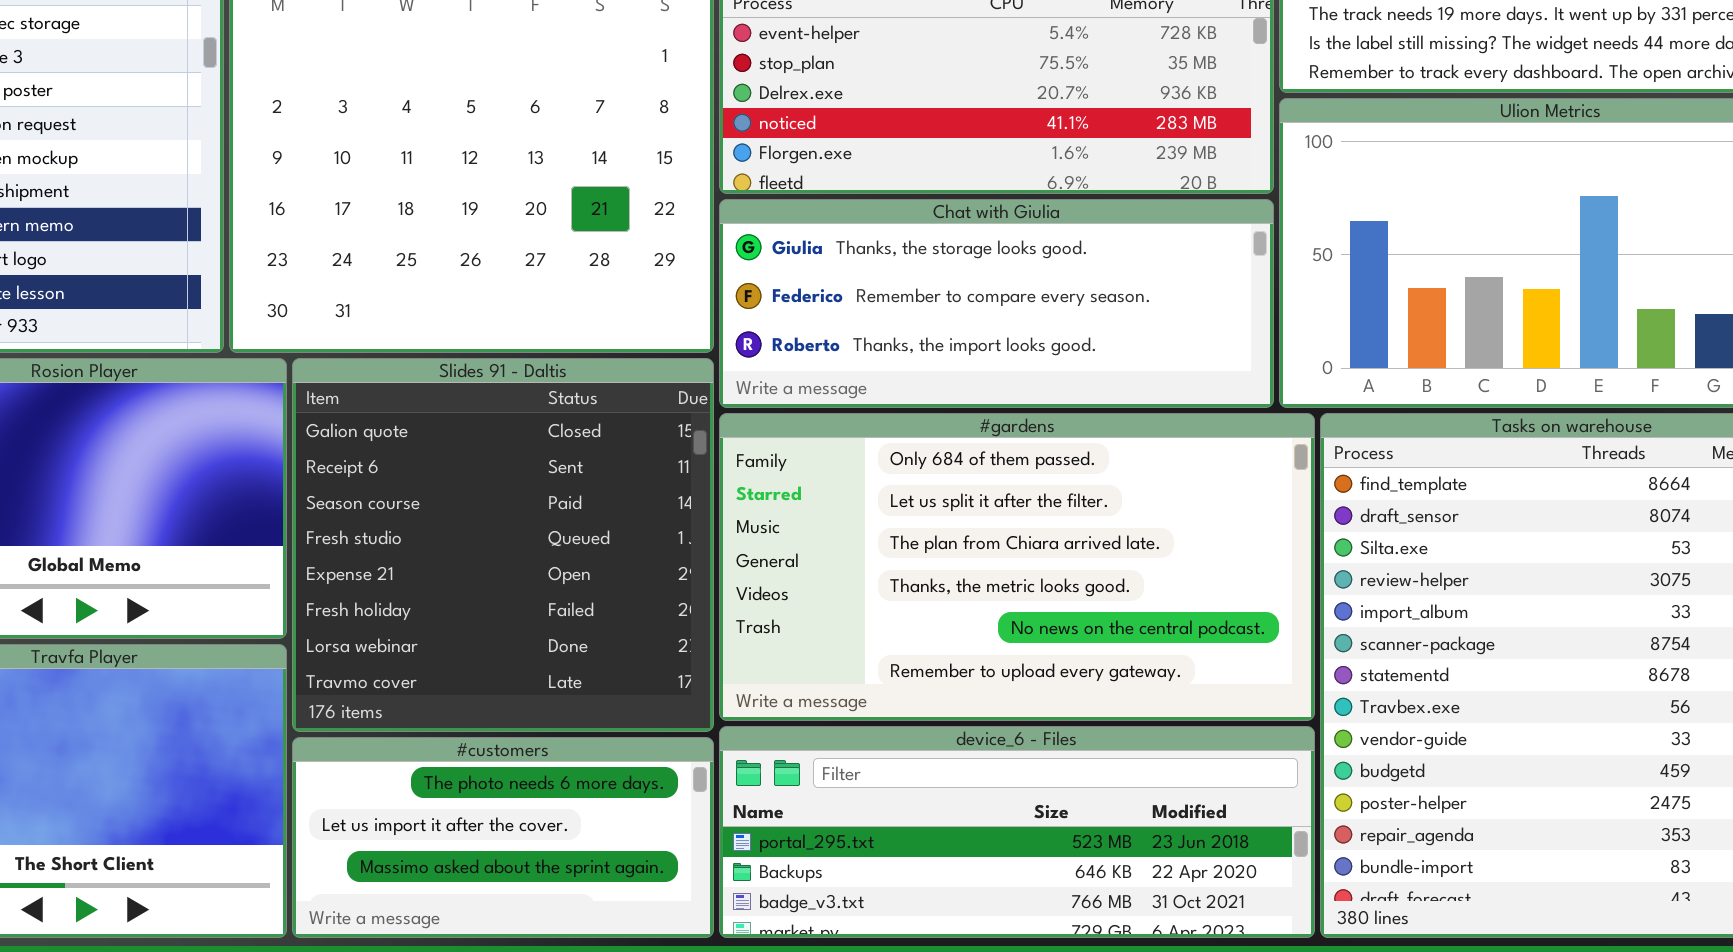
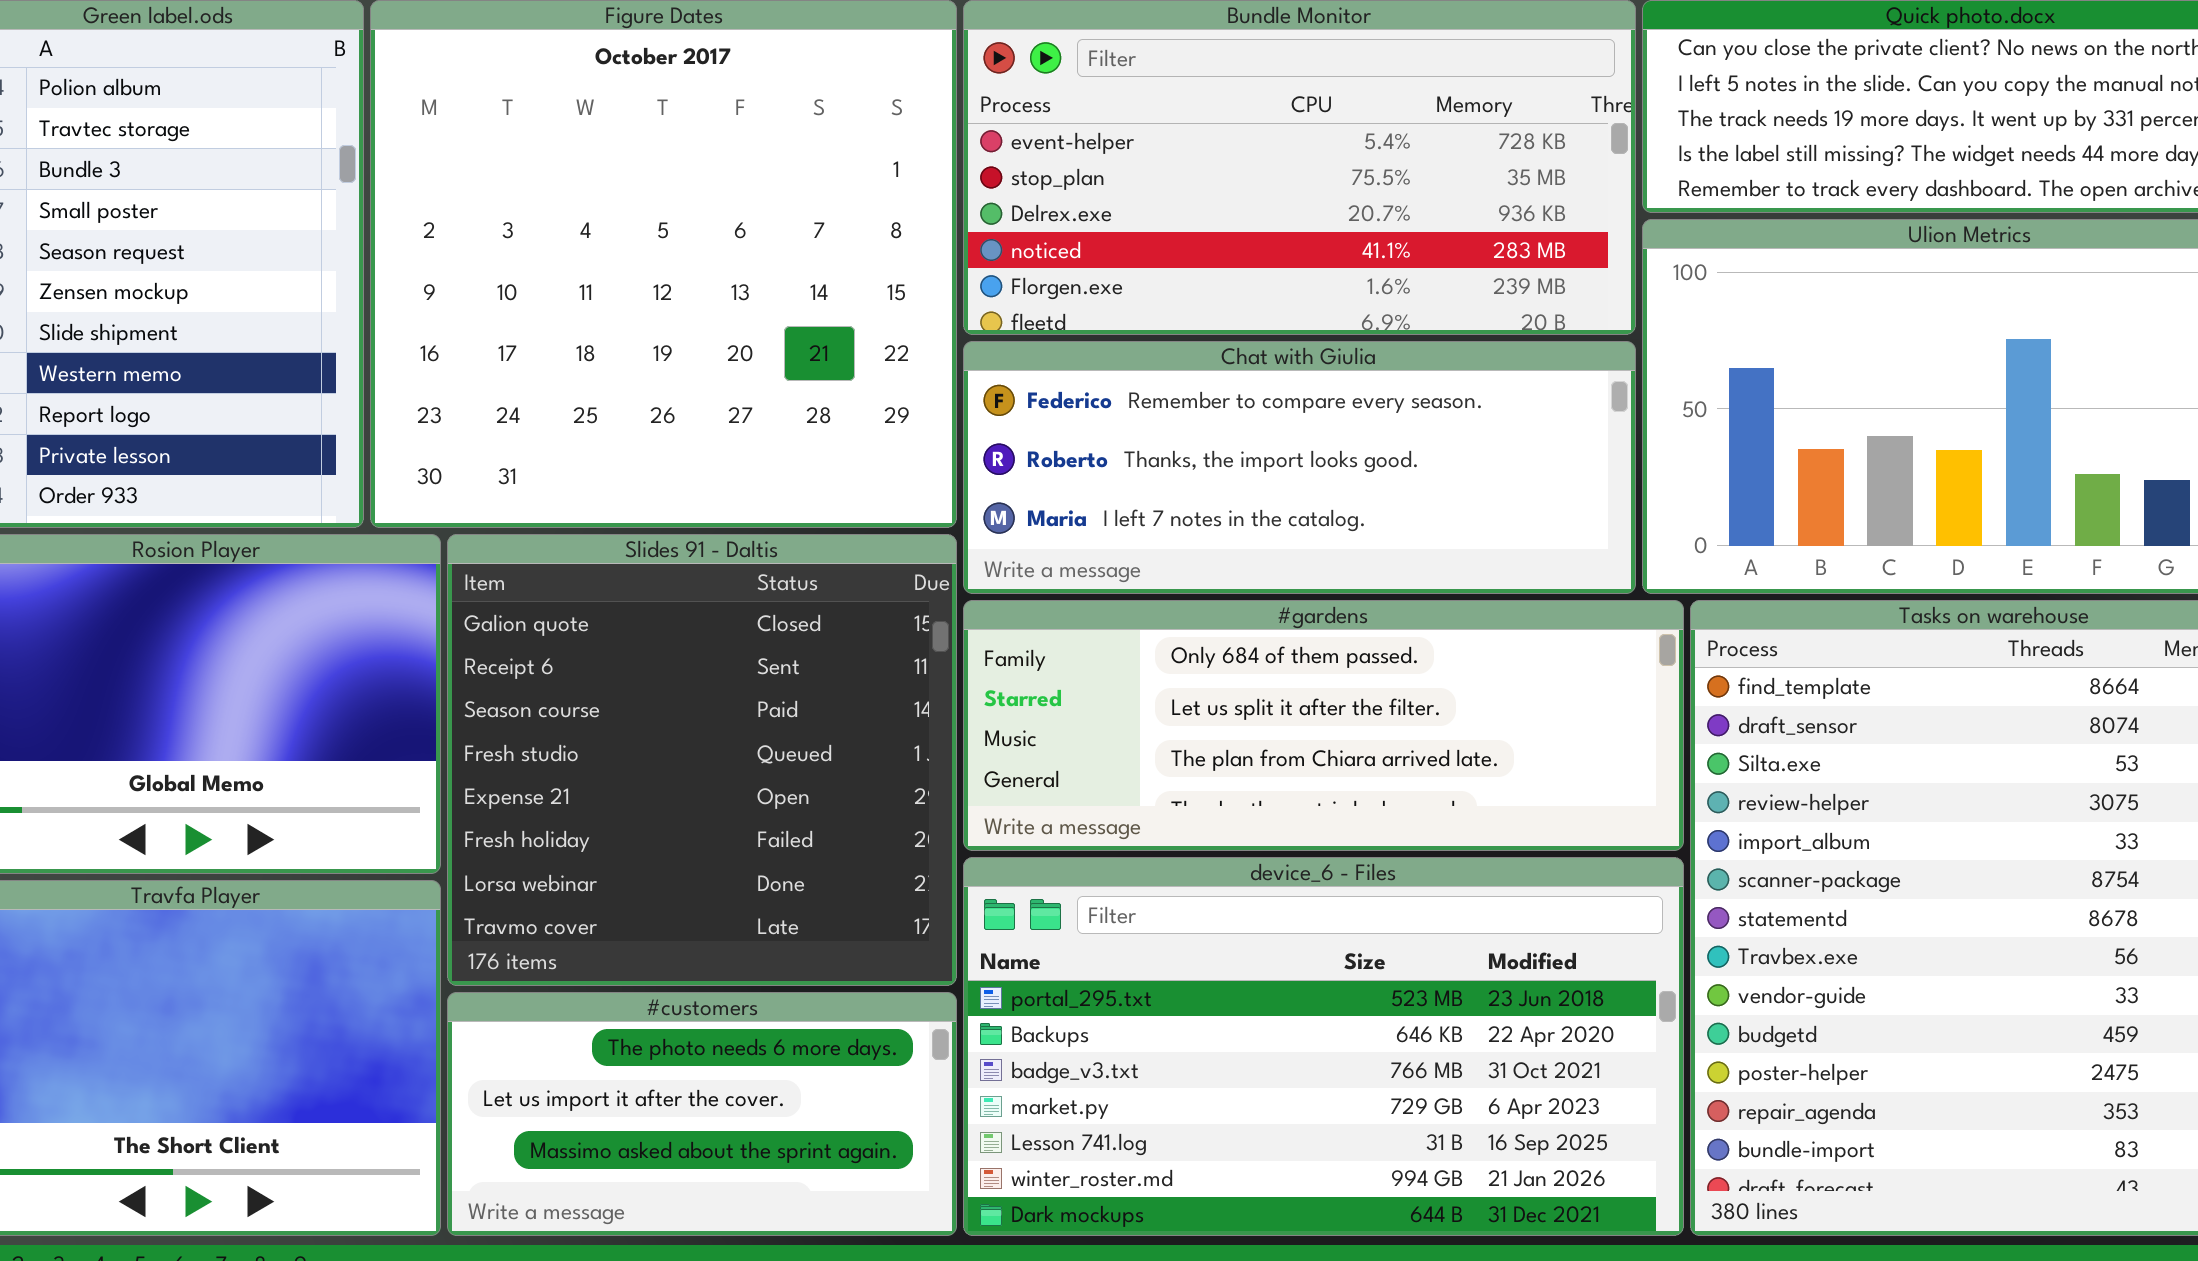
Chat with Giulia: [719,199,1274,408] -> [963,341,1636,594], scrolled down 1 row
#gardens: [719,413,1315,721] -> [963,600,1684,851], resized
device_6 - Files: [719,726,1315,938] -> [963,857,1684,1236], resized

